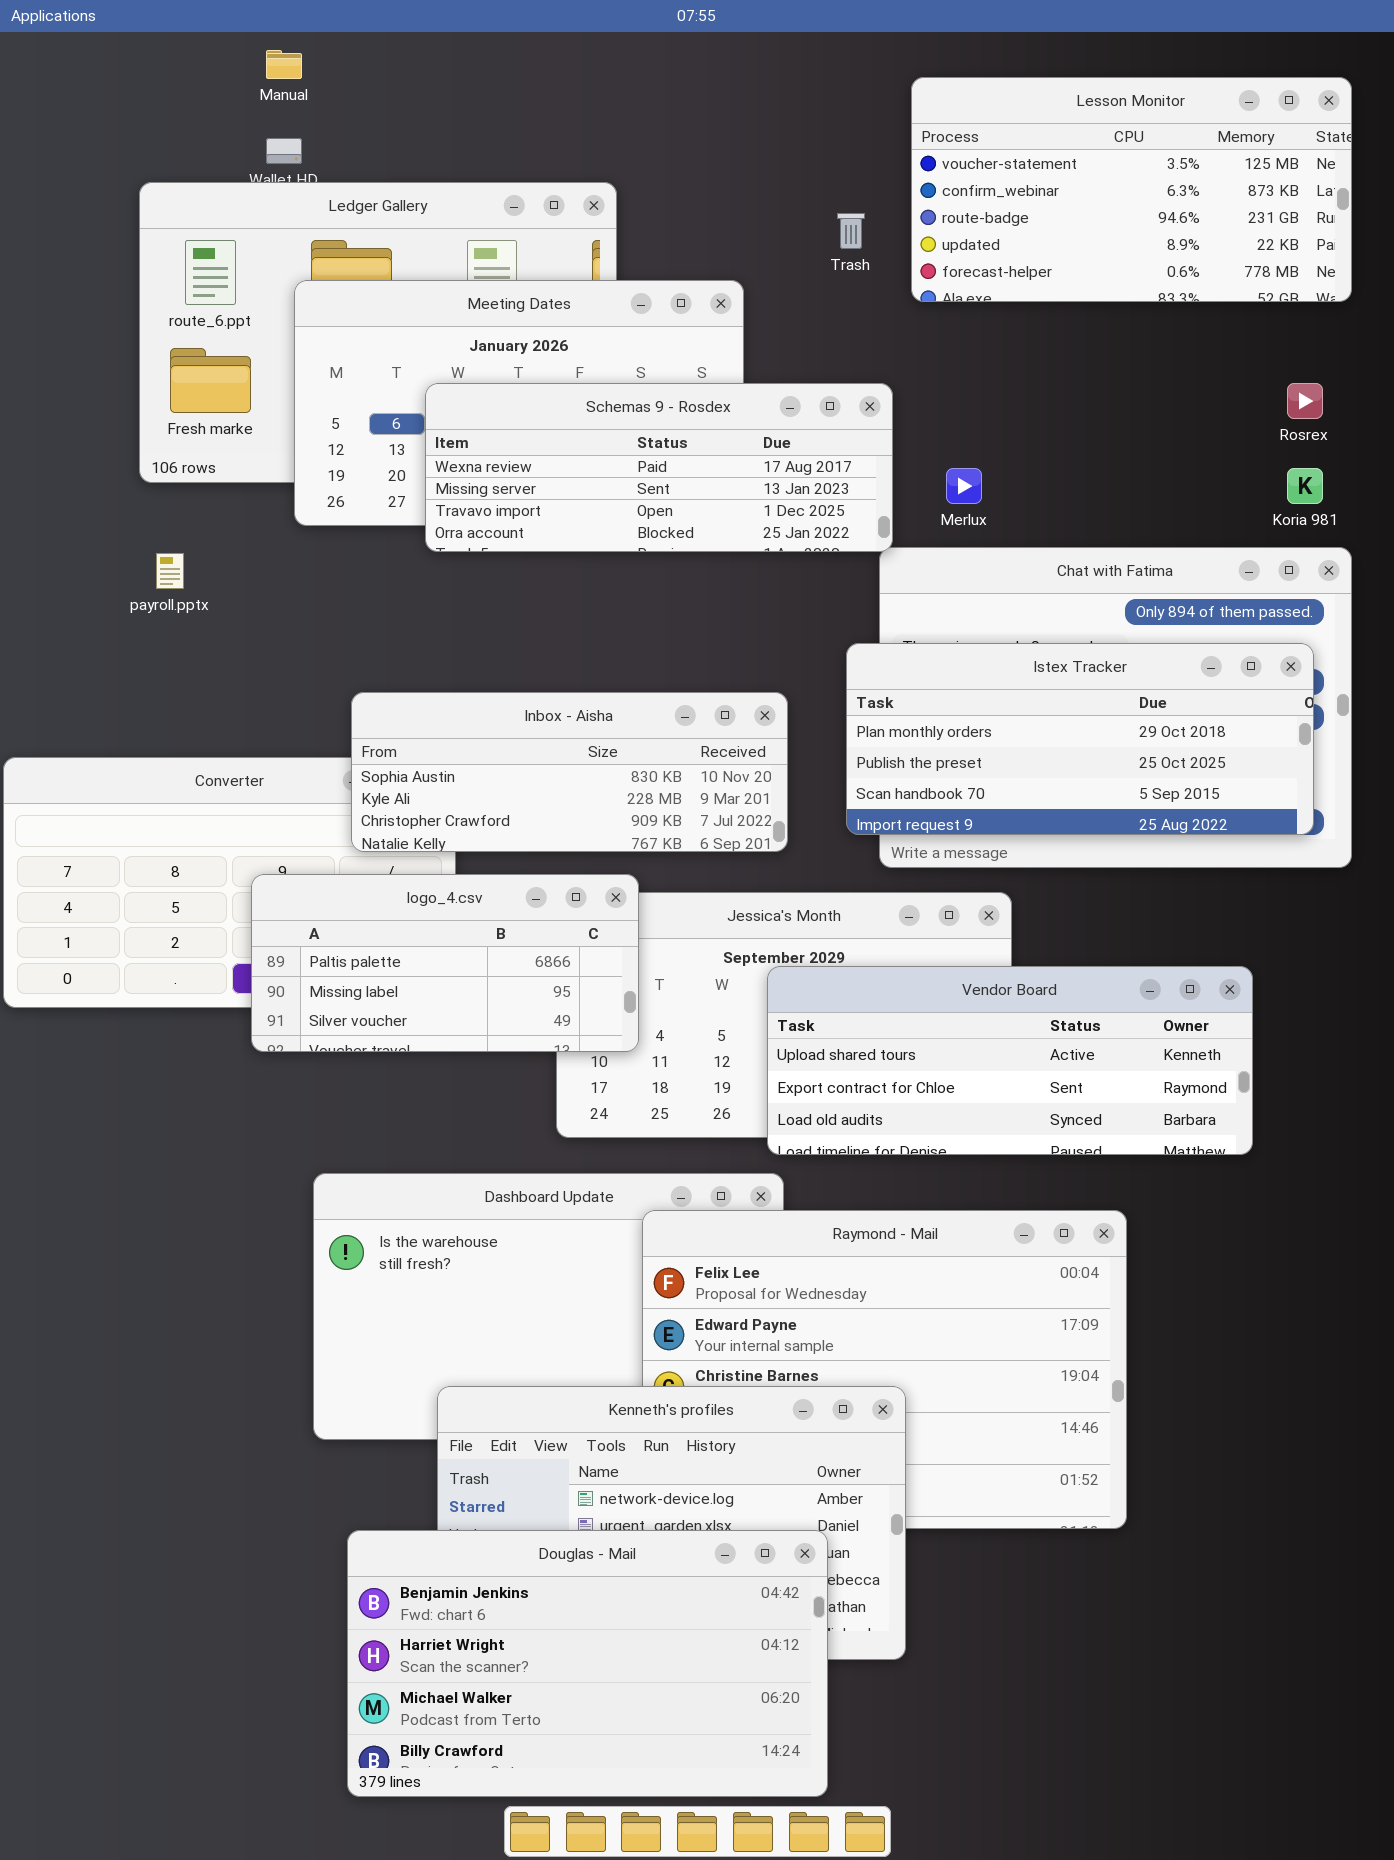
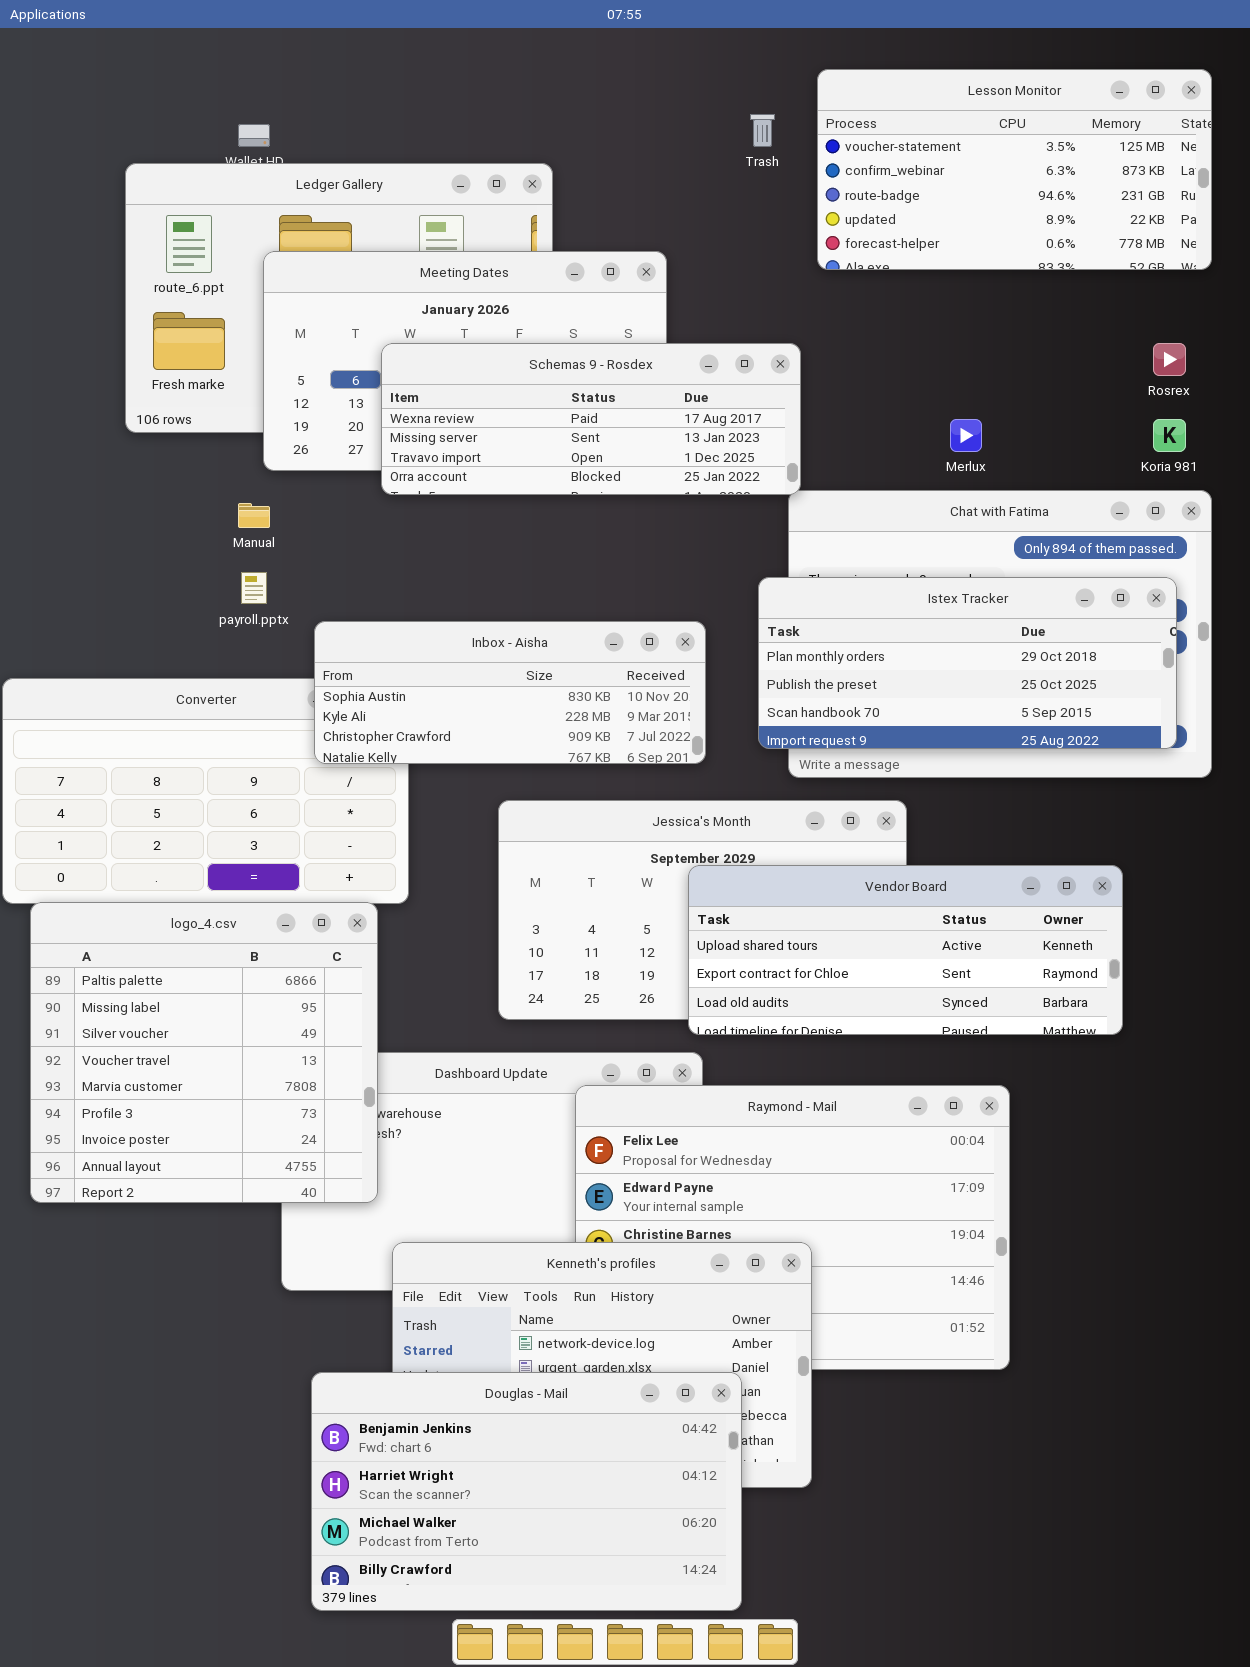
Manual: [266,50,302,79] -> [238,503,270,528], moved
Trash: [837,213,865,249] -> [750,114,775,147], moved
Merlux: [946,468,982,504] -> [950,419,982,452], moved
payroll.pptx: [156,553,184,589] -> [241,572,267,604], moved
logo_4.csv: [251,874,639,1052] -> [30,902,378,1203], moved, resized

